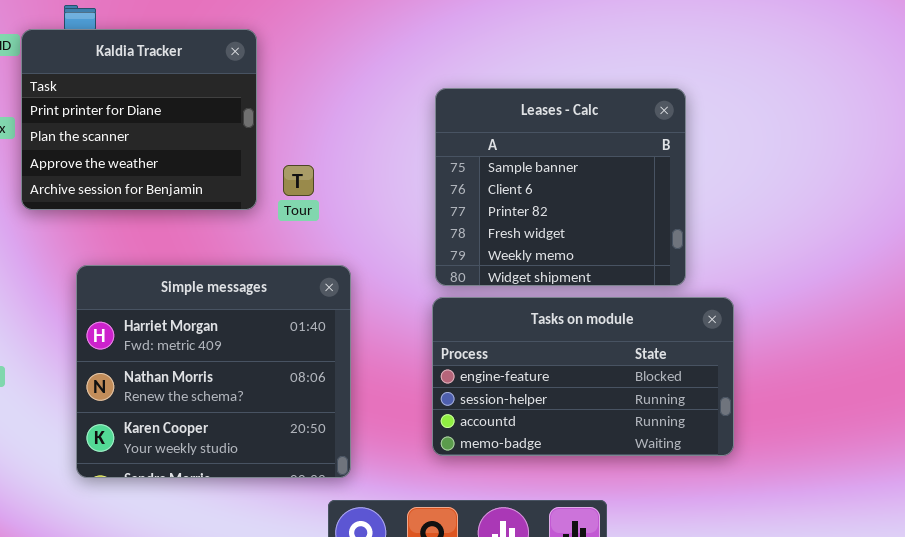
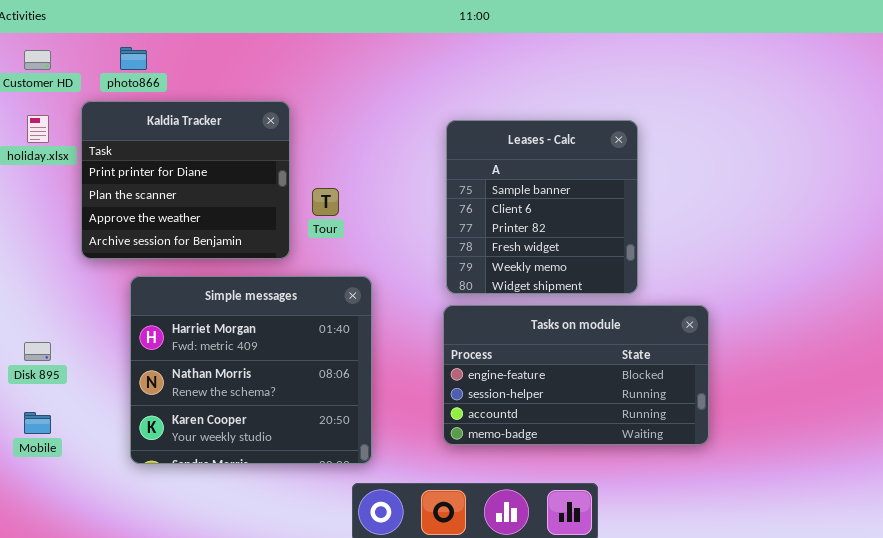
Kaldia Tracker: [21,29,257,210] -> [81,101,290,259], moved
Leases - Calc: [435,88,686,286] -> [446,120,638,294], resized

